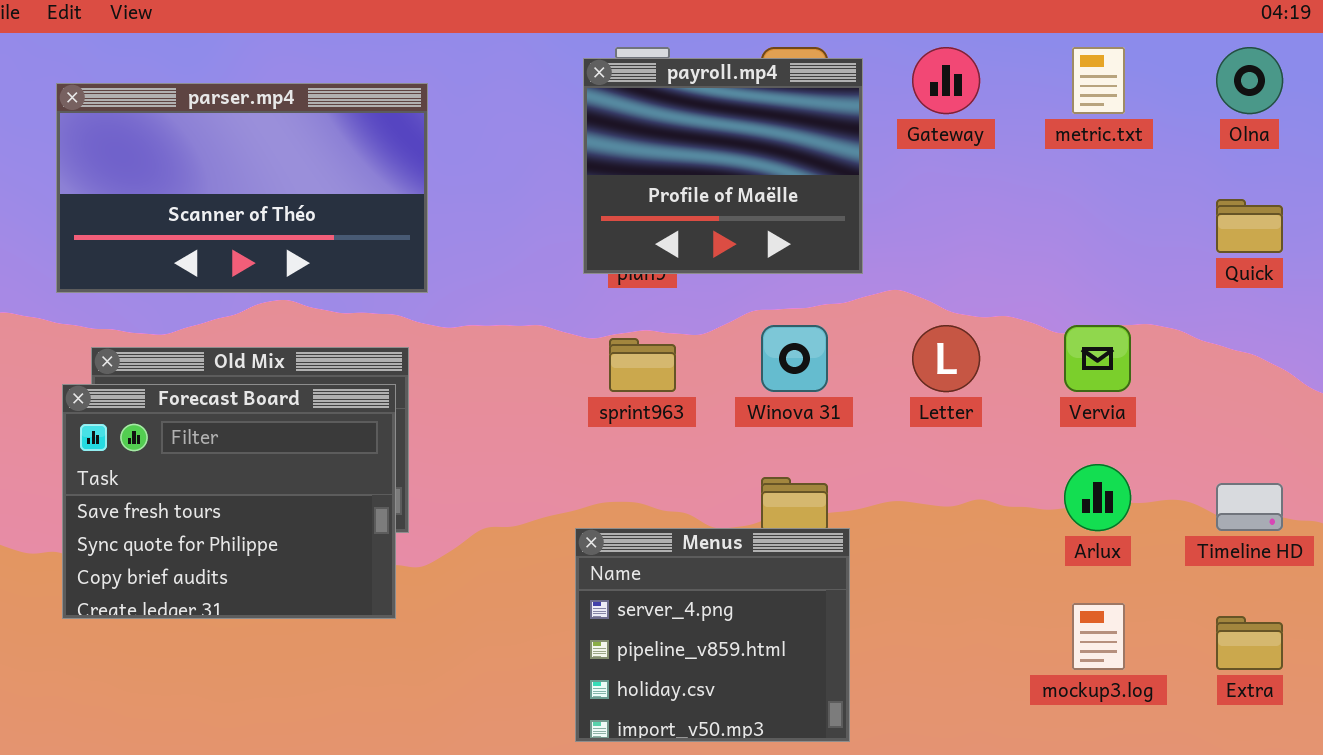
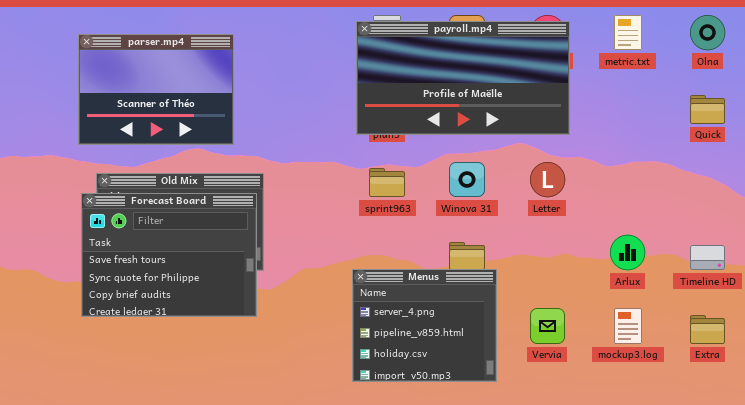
payroll.mp4: [583,58,863,274] -> [356,21,570,135], resized
parser.mp4: [56,83,428,293] -> [78,34,234,145], resized
Vervia: [1064,325,1131,392] -> [530,308,565,344], moved

